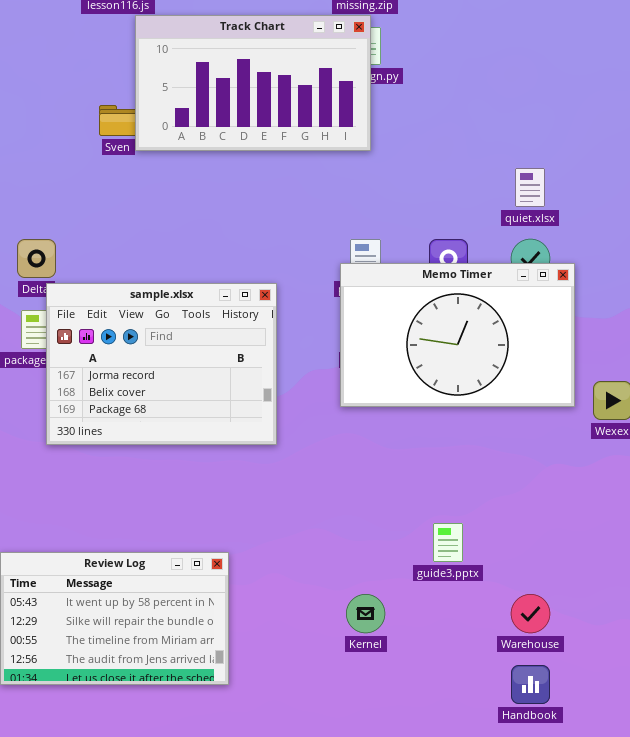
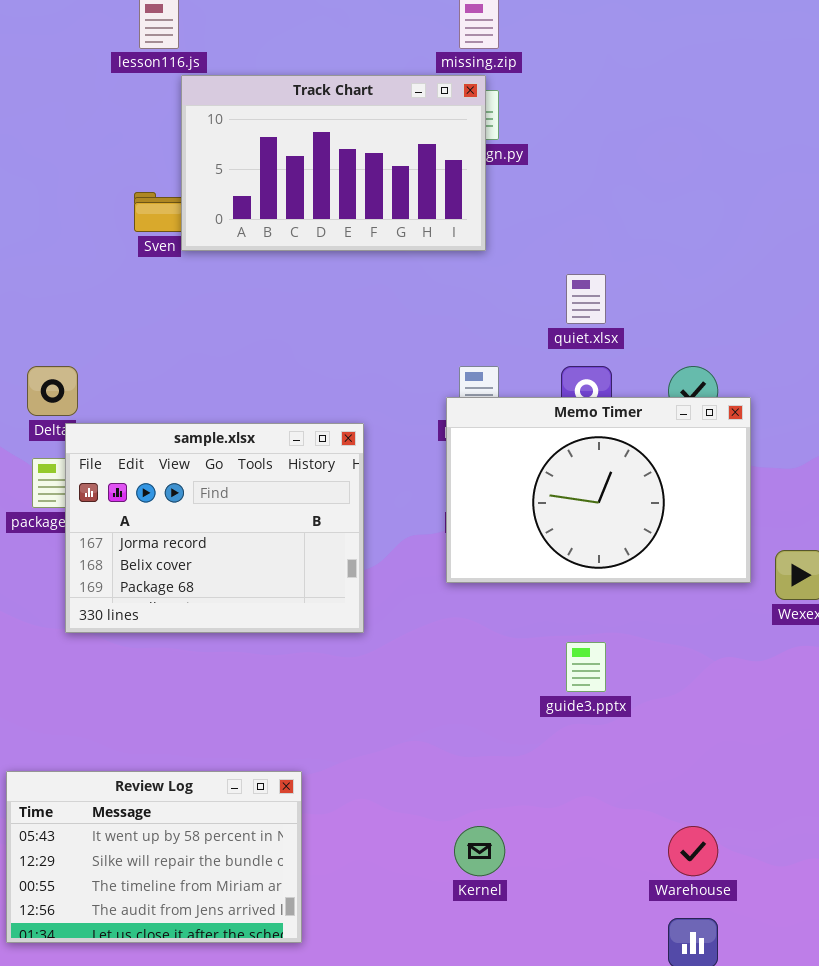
quiet.xlsx: [515,168,545,207] -> [566,274,606,324], moved
guide3.pptx: [433,523,463,562] -> [566,642,606,692], moved

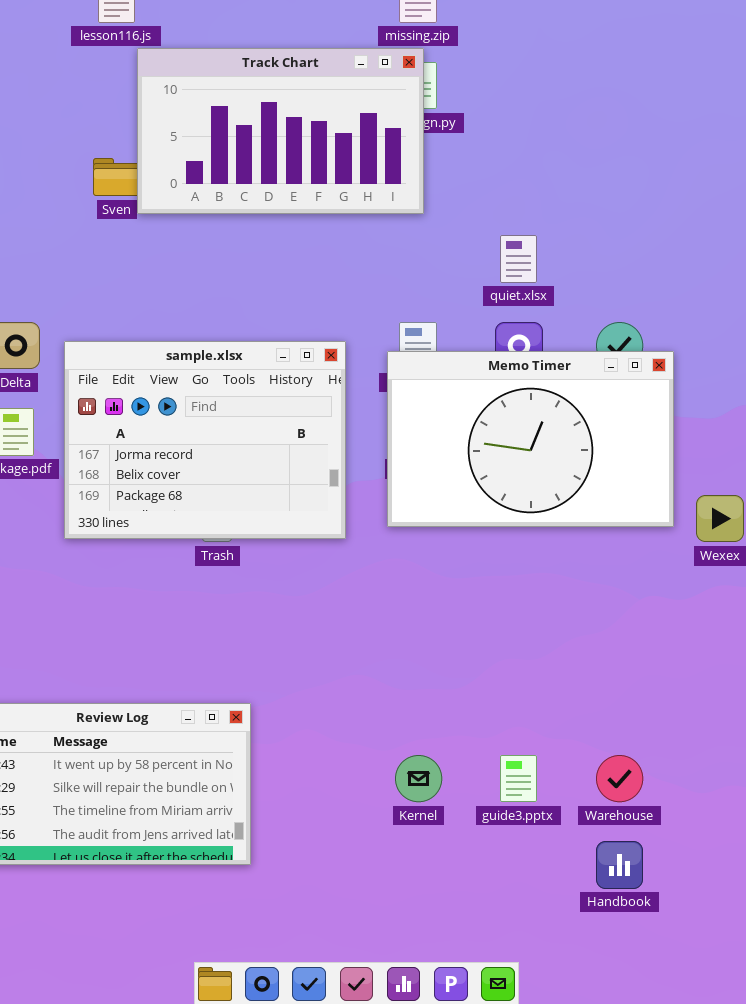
sample.xlsx: [65,423,364,633] -> [64,341,346,539], moved
guide3.pptx: [566,642,606,692] -> [500,755,537,802], moved

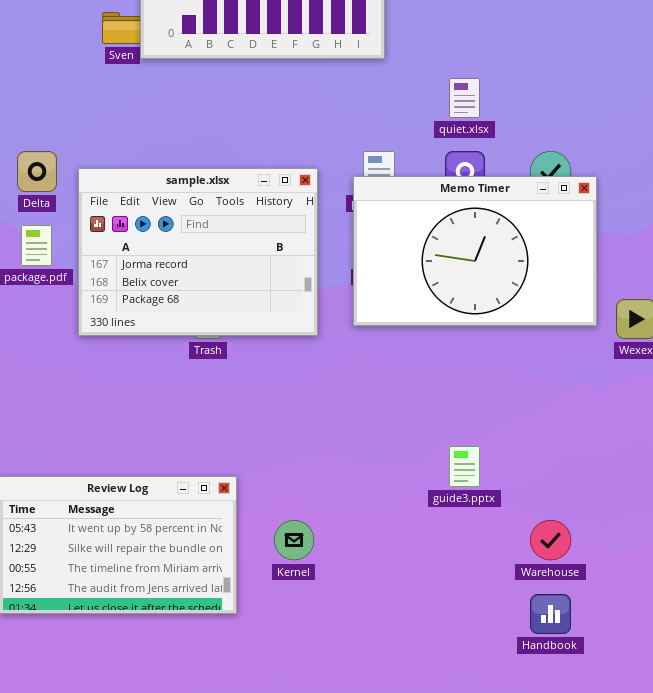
Kernel: [395,755,442,802] -> [274,520,314,560], moved
guide3.pptx: [500,755,537,802] -> [449,446,480,487], moved

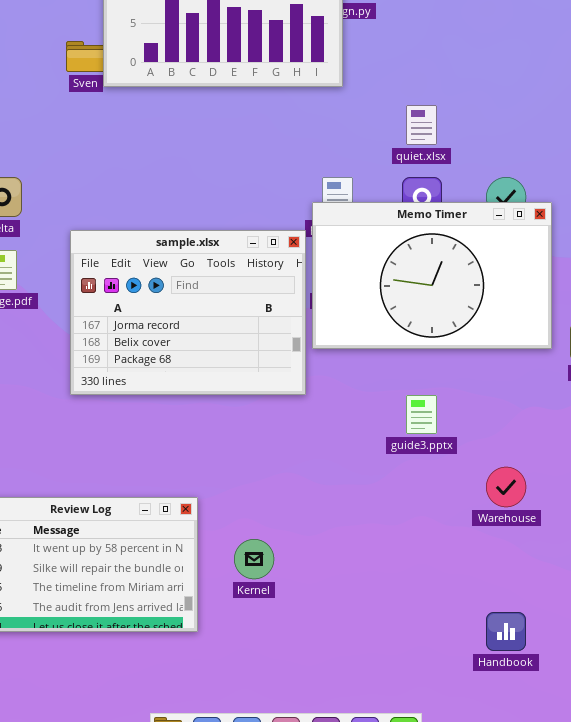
sample.xlsx: [78,168,318,336] -> [70,230,306,395], moved
guide3.pptx: [449,446,480,487] -> [406,395,437,434], moved
Warehouse: [530,520,571,560] -> [486,467,526,507], moved

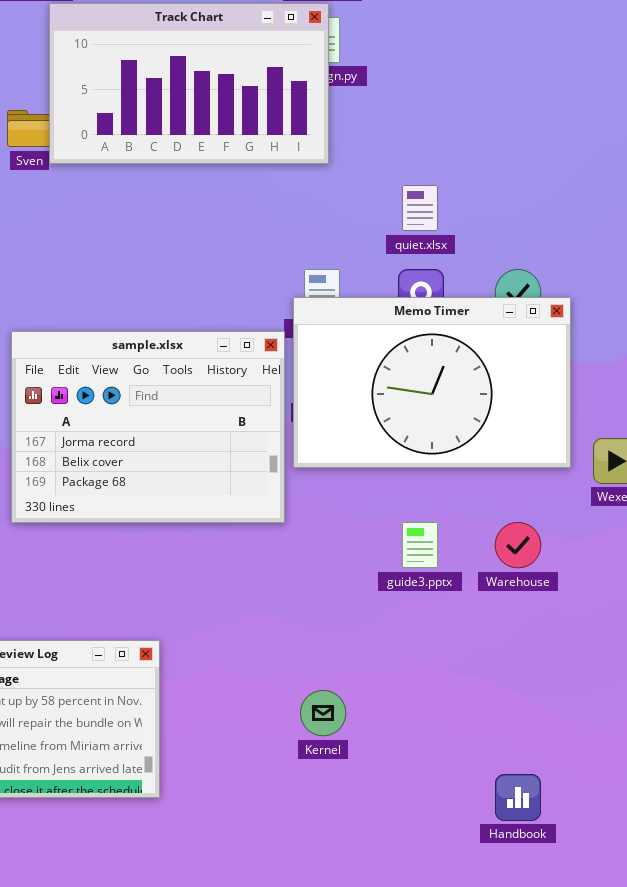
Warehouse: [486,467,526,507] -> [495,522,541,568], moved
Kernel: [234,539,274,579] -> [300,690,346,736], moved

